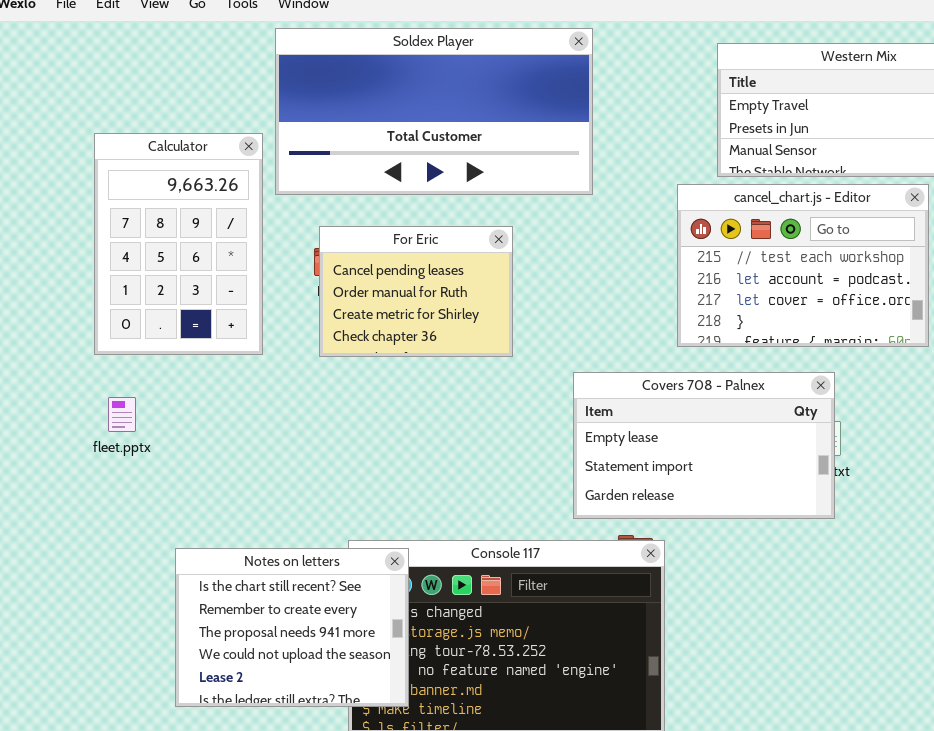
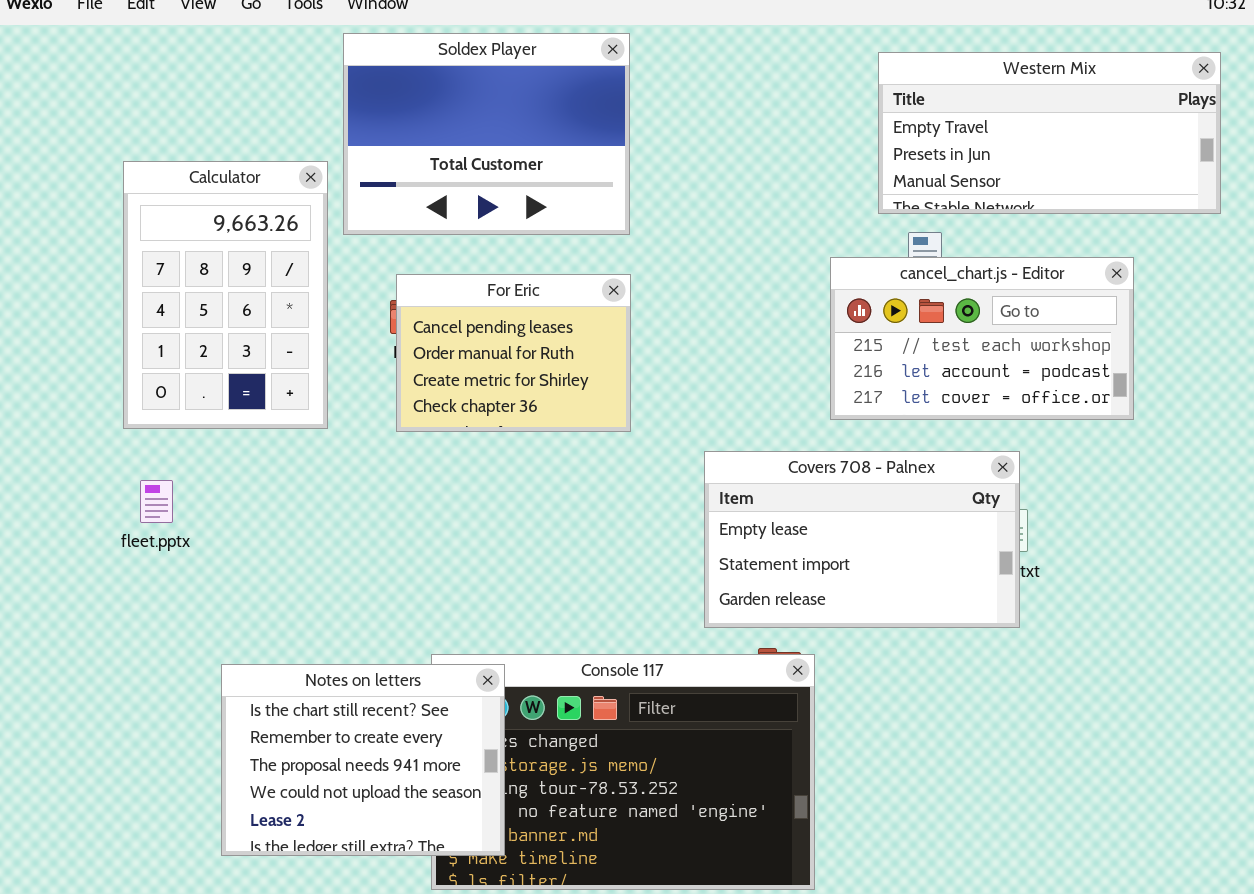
Soldex Player: [275,28,593,195] -> [343,33,630,235], resized
cancel_chart.js - Editor: [677,184,929,347] -> [830,257,1134,420], resized

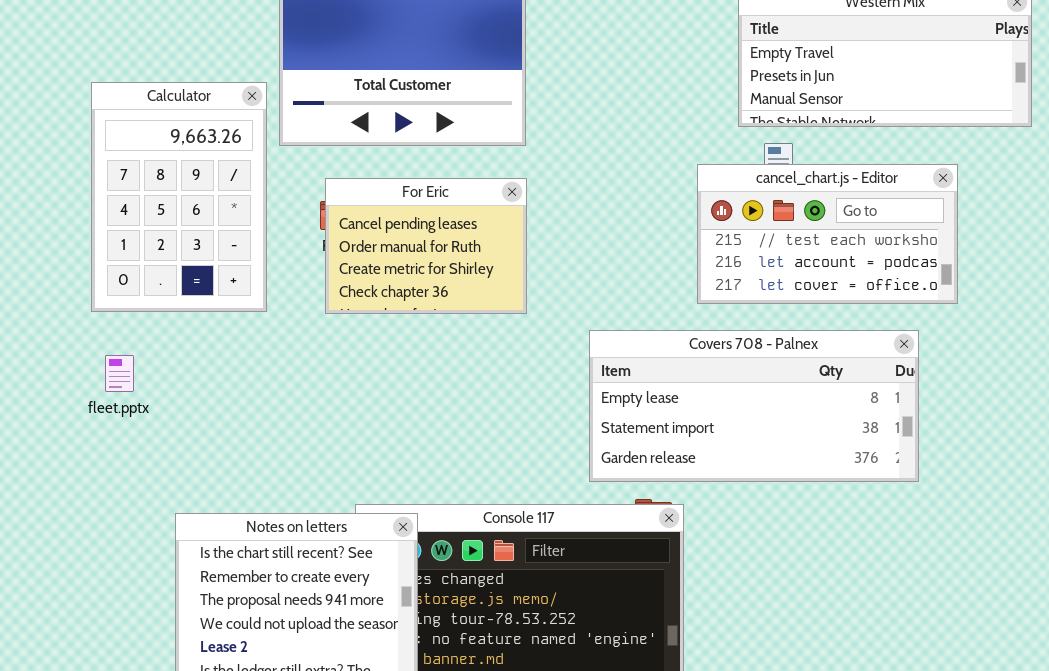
Covers 708 - Palnex: [704,451,1020,628] -> [589,330,919,482], resized

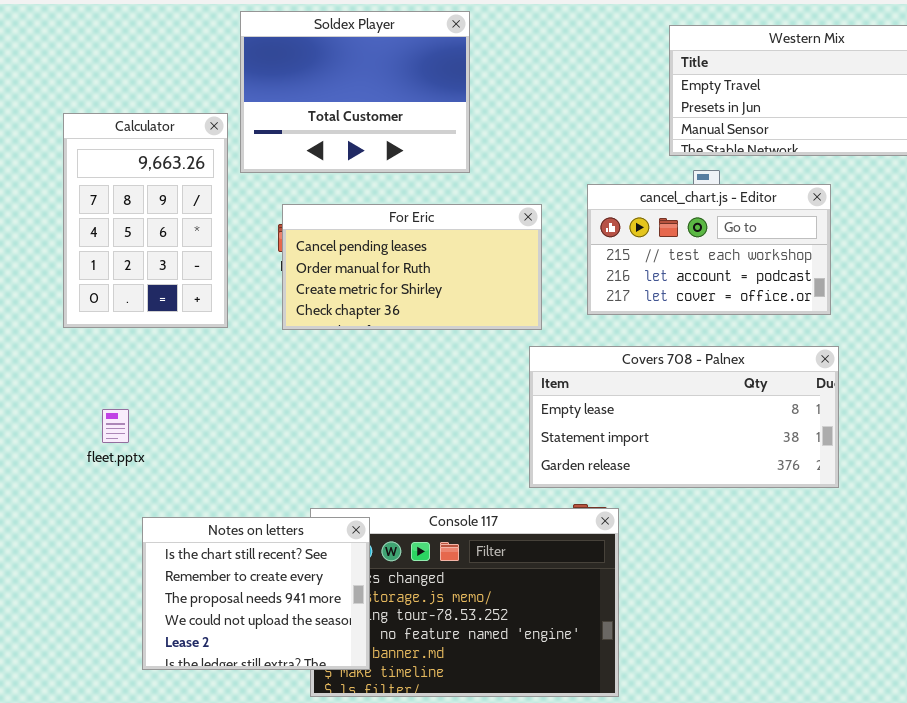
cancel_chart.js - Editor: [697,164,958,304] -> [587,184,831,315], moved
For Eric: [325,178,527,314] -> [282,204,542,330], resized
fleet.pptx: [105,355,134,392] -> [102,409,129,443], moved

